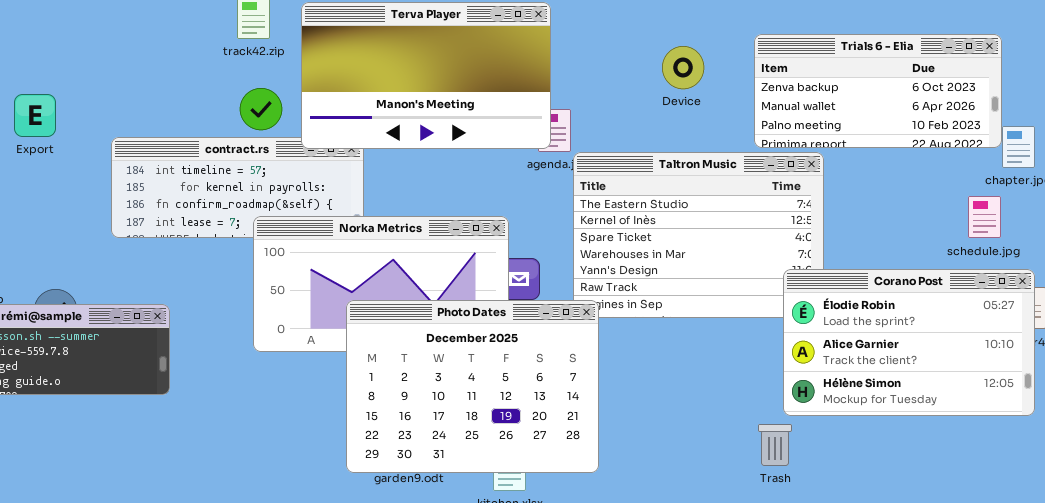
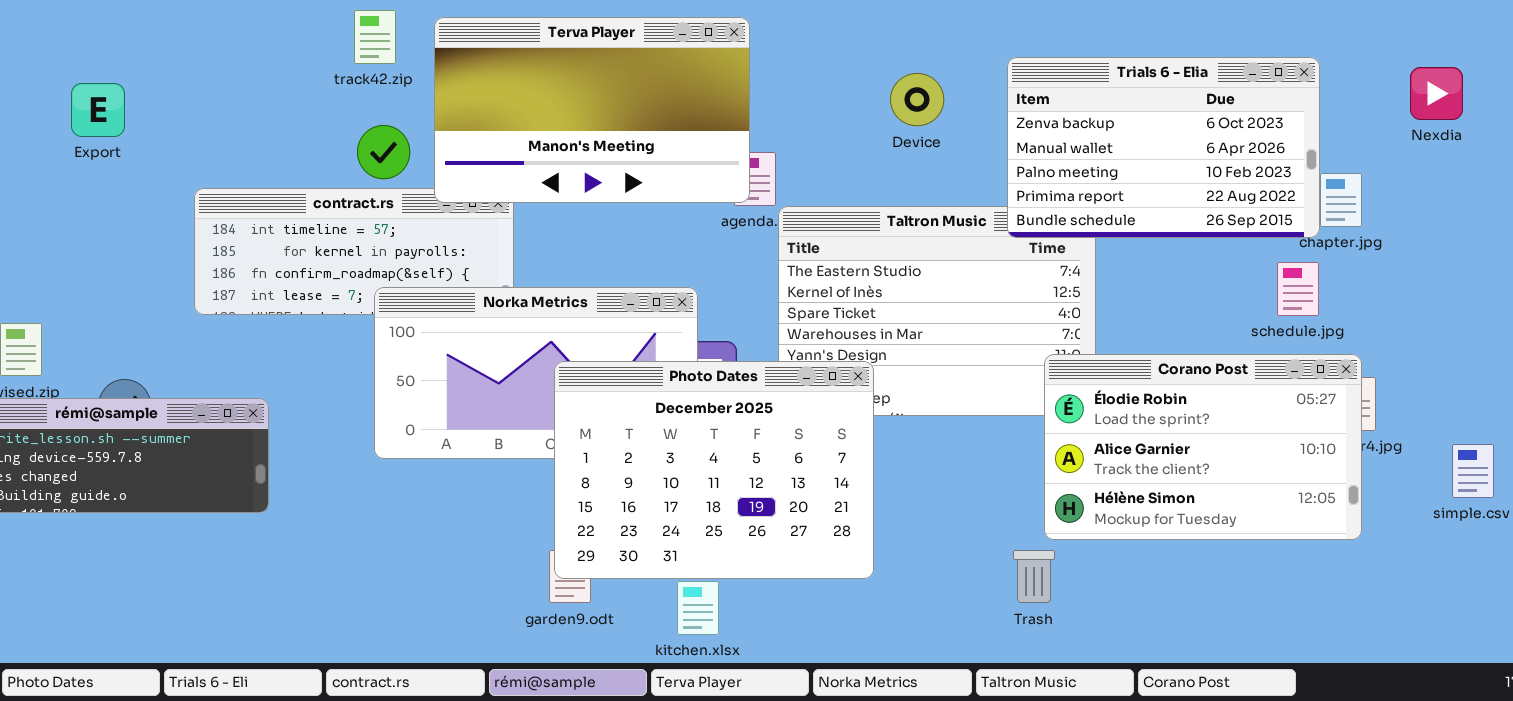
Trials 6 - Elia: [754,34,1002,148] -> [1007,57,1320,238], resized
Export: [14,94,56,137] -> [71,83,125,137], moved
Photo Dates: [346,300,599,473] -> [554,361,874,579], moved

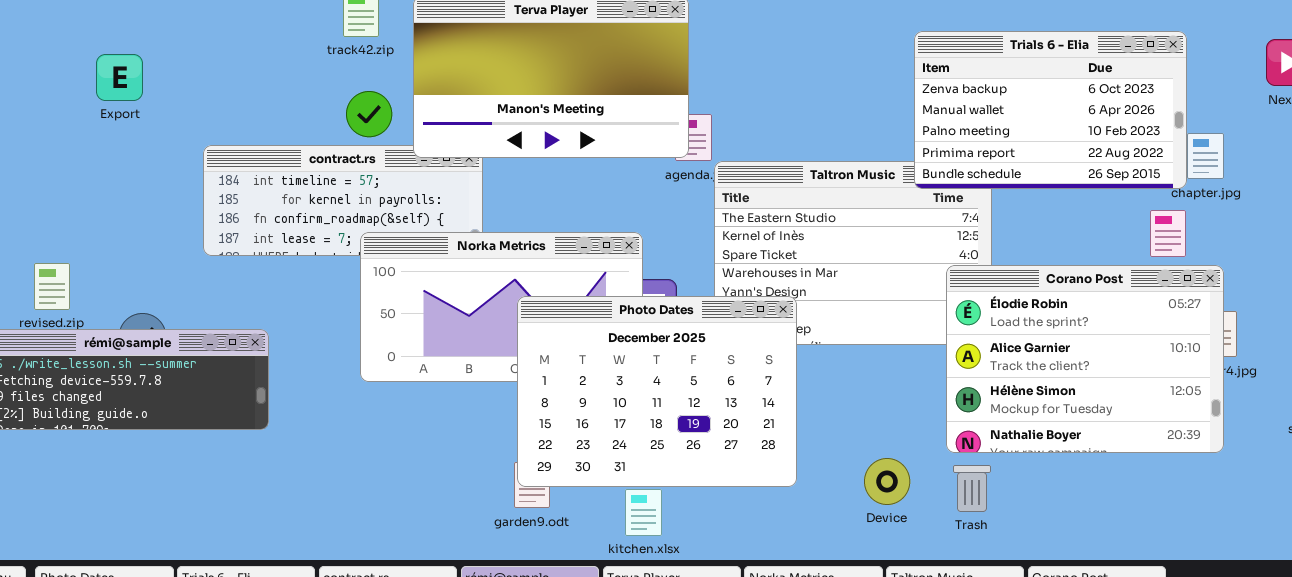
Device: [890,73,944,126] -> [864,458,910,505], moved
Corano Post: [1044,354,1362,540] -> [946,265,1224,453], resized
Trash: [1013,550,1055,603] -> [953,465,991,512], moved

